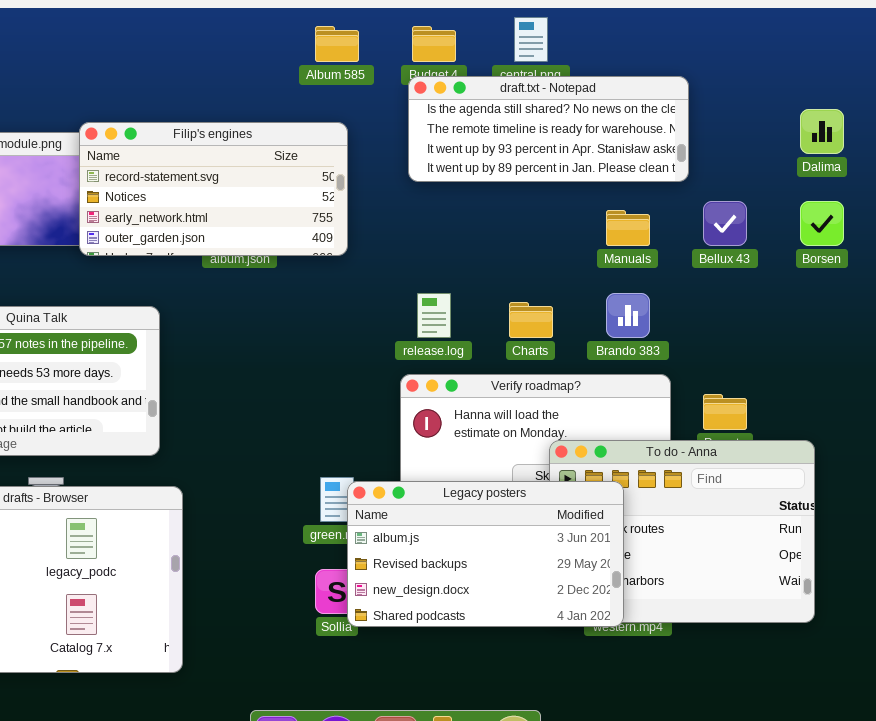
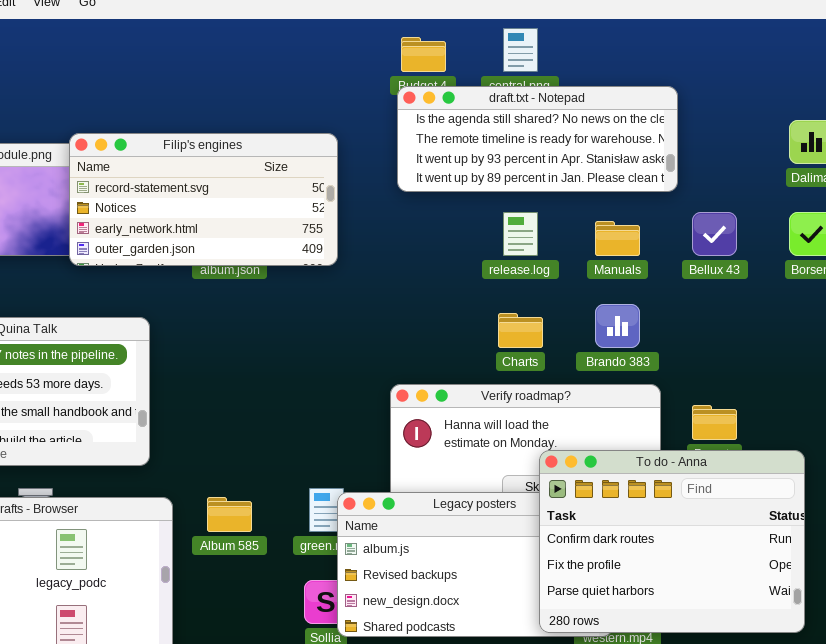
Album 585: [315,26,359,62] -> [207,497,252,532], moved
release.log: [417,293,451,338] -> [503,212,538,256], moved
To do - Anna: [549,440,815,623] -> [539,450,805,633], raised

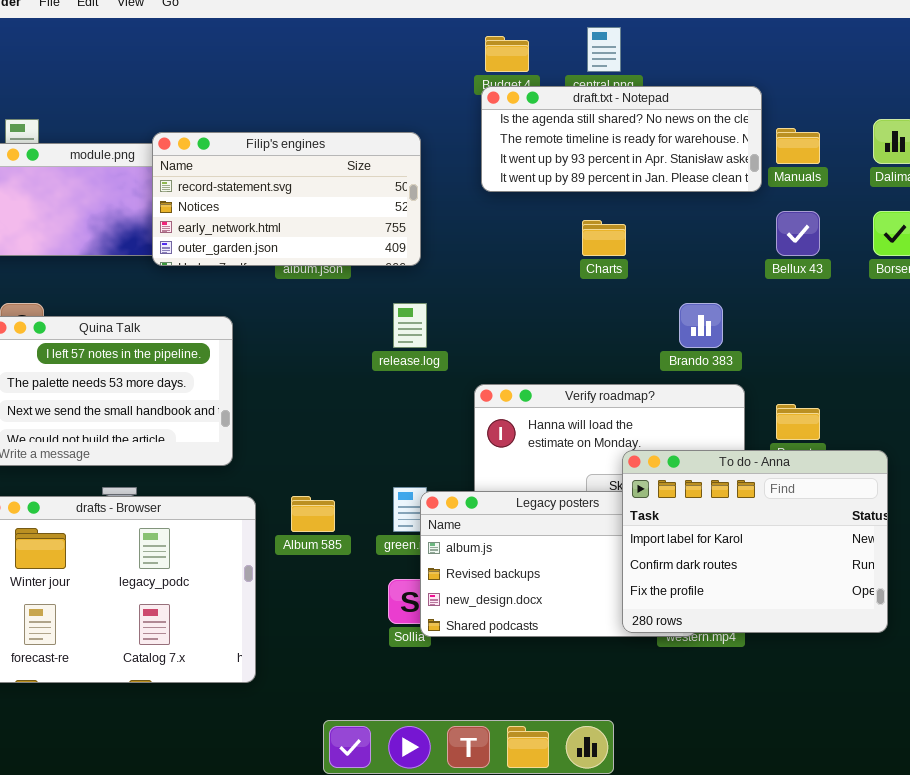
release.log: [503,212,538,256] -> [393,303,427,348], moved
Manuals: [595,221,640,256] -> [776,128,820,164], moved
Charts: [498,313,543,348] -> [582,220,626,256], moved
To do - Anna: [539,450,805,633] -> [622,450,888,633], scrolled up 1 row

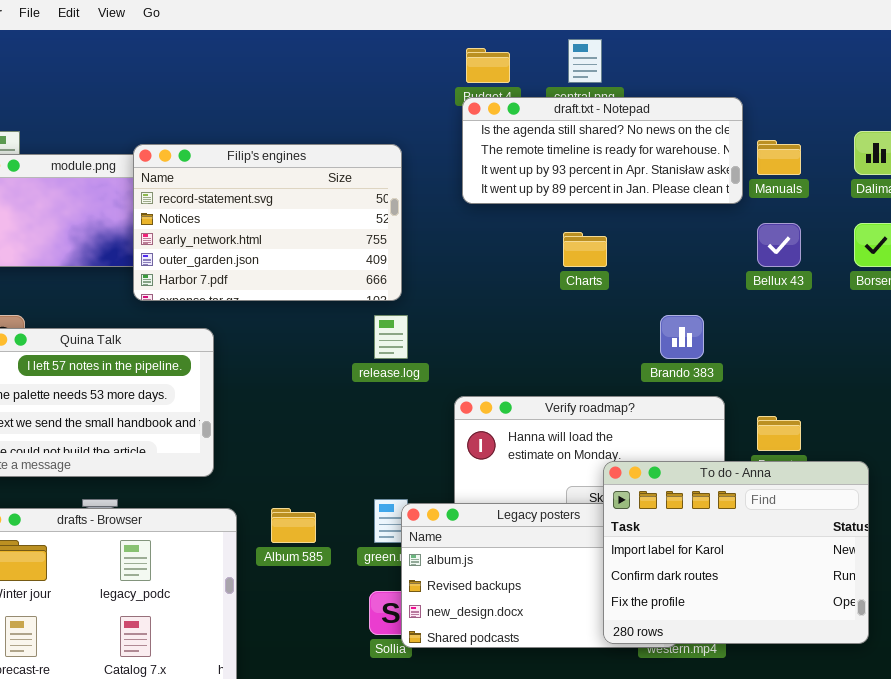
Filip's engines: [152,132,421,266] -> [133,144,402,301], resized

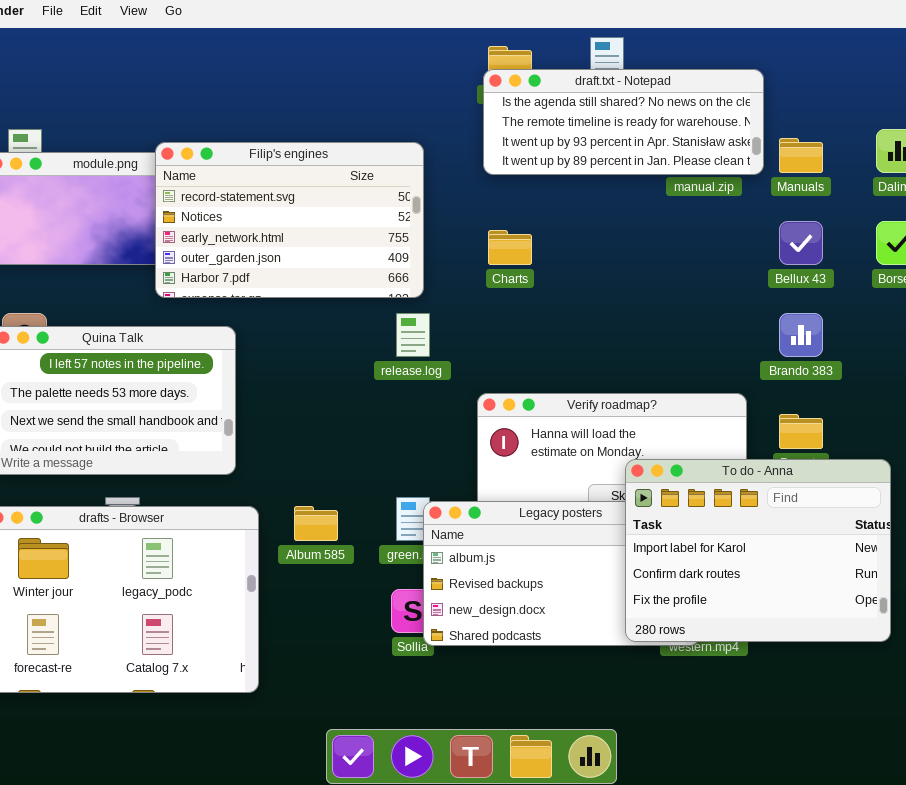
draft.txt - Notepad: [462,97,743,204] -> [483,69,764,175], moved
Charts: [563,232,607,267] -> [488,230,532,265], moved
Brando 383: [660,315,704,359] -> [779,313,823,357], moved

